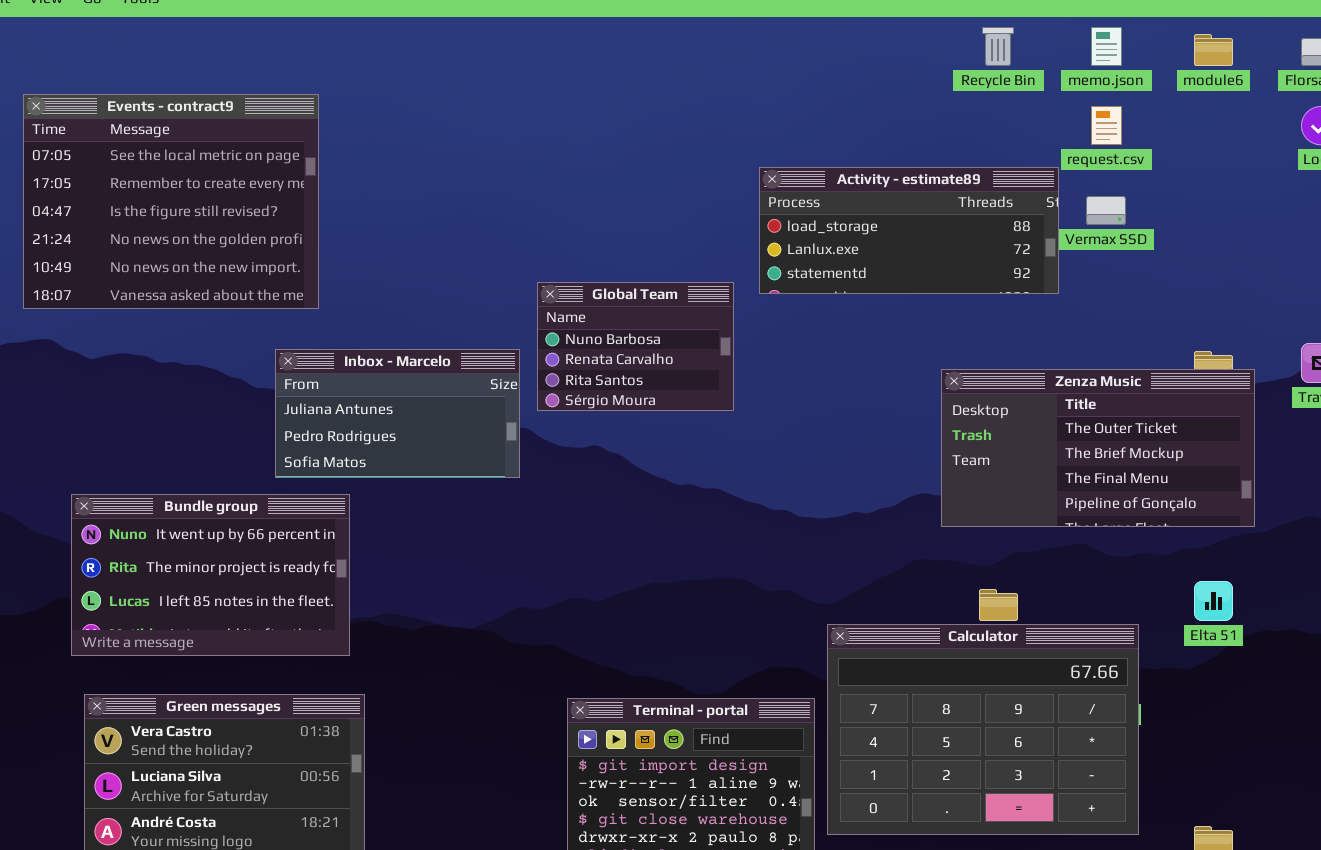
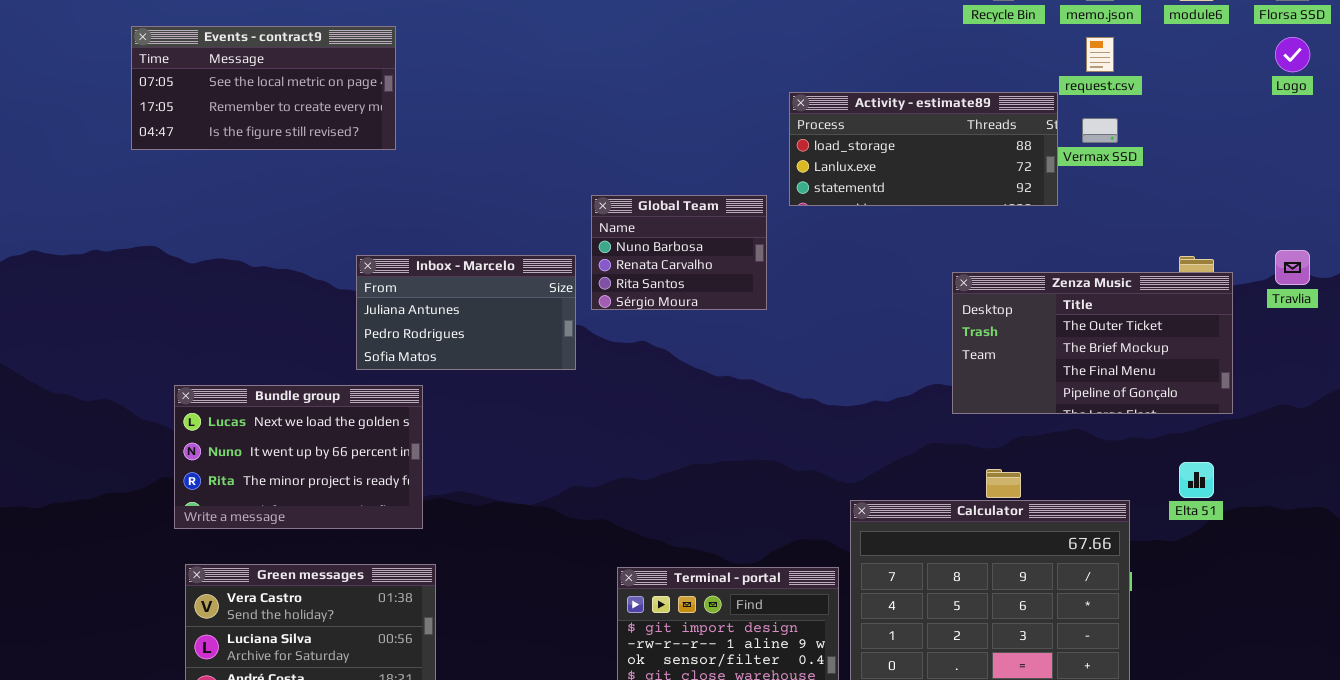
Events - contract9: [23,94,319,309] -> [131,26,396,150], resized
Bundle group: [71,494,350,656] -> [174,385,423,529], scrolled up 1 row

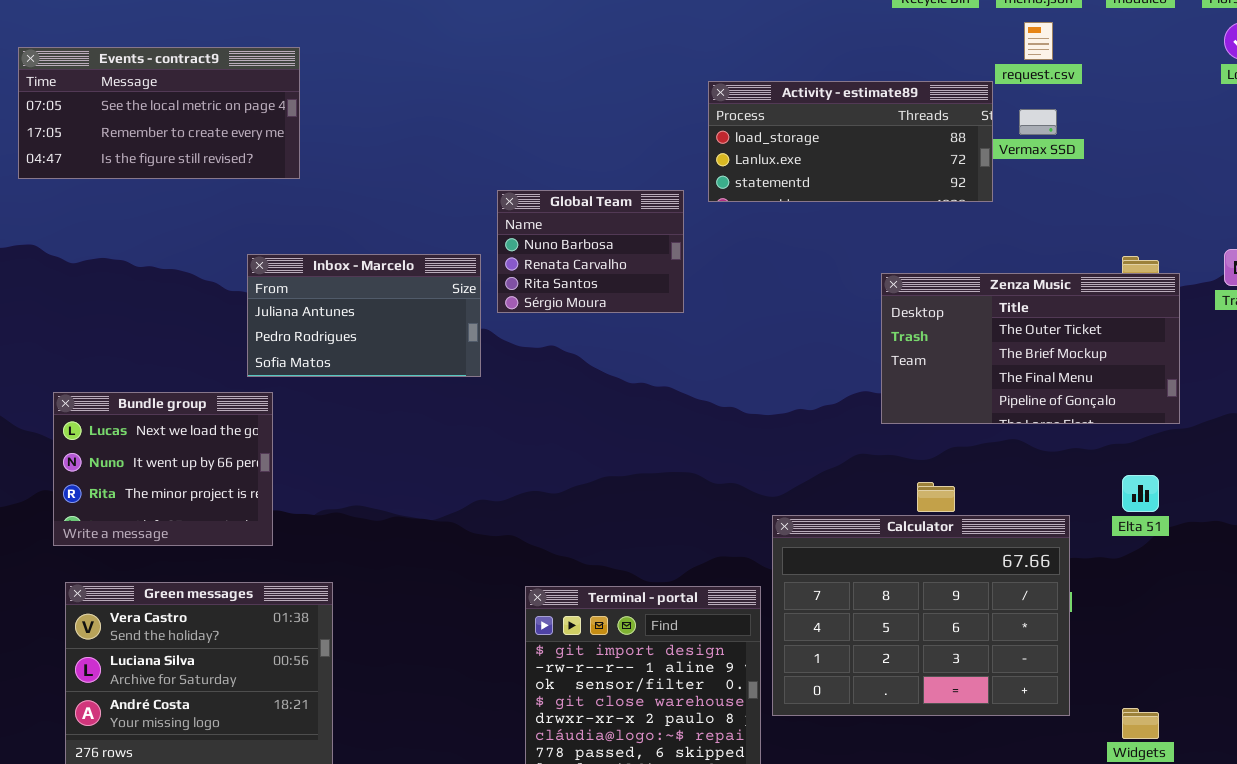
Events - contract9: [131,26,396,150] -> [18,47,300,179], moved
Bundle group: [174,385,423,529] -> [53,392,273,546], resized

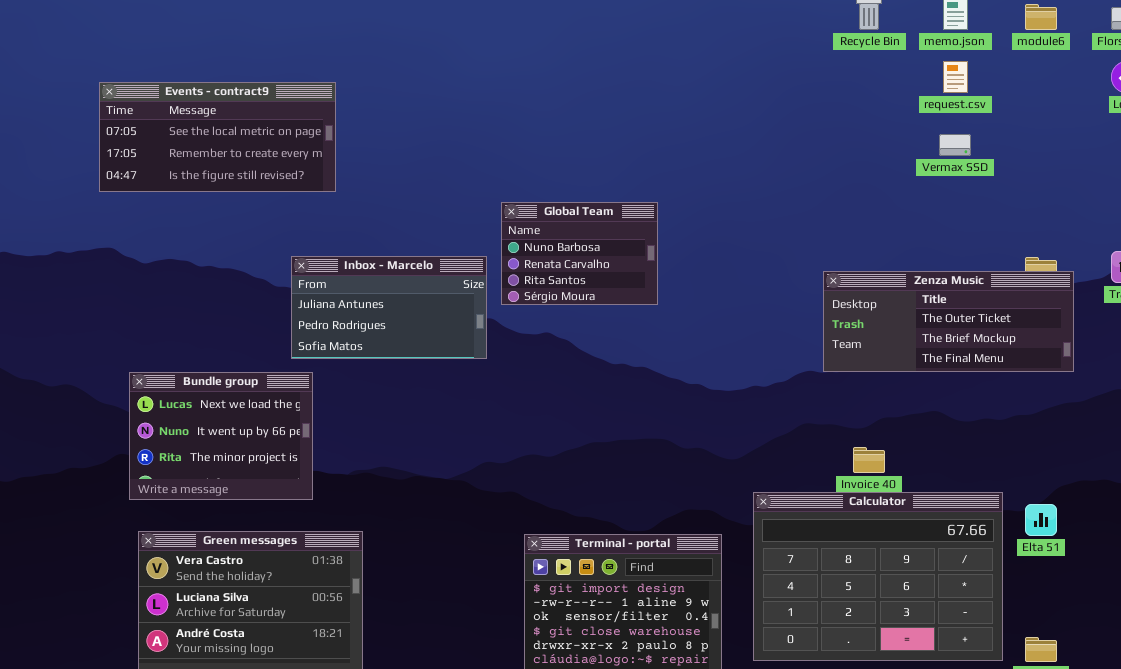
Activity - estimate89: [708,81,993,202] -> none, closed
Zenza Music: [881,273,1180,424] -> [823,271,1074,372], resized
Elta 51: [1122,475,1159,512] -> [1025,504,1057,536], moved
Calculator: [772,515,1070,716] -> [753,492,1003,661], moved

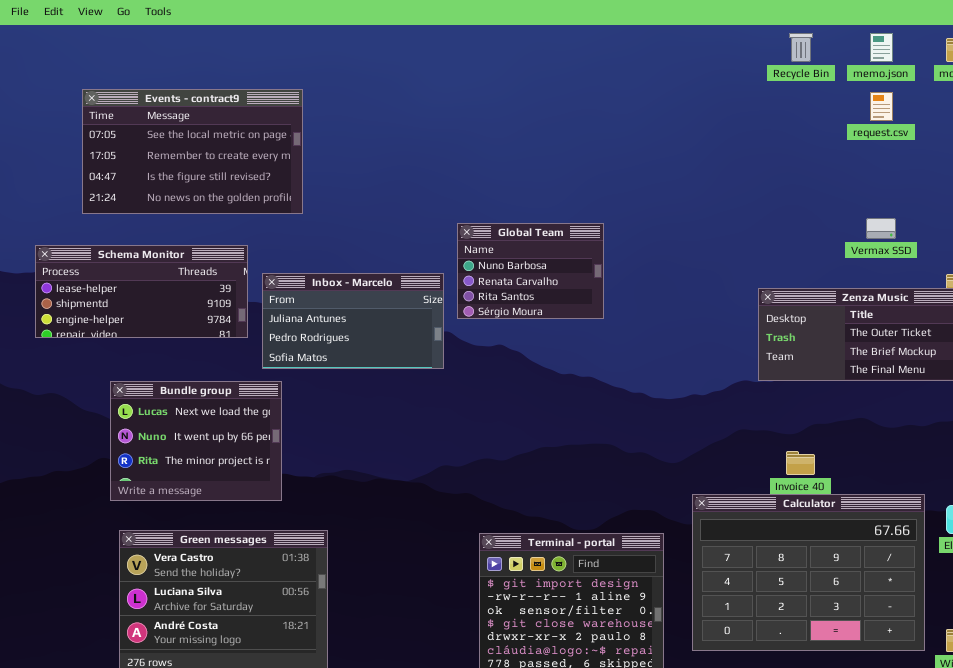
Events - contract9: [99,82,336,192] -> [82,89,303,214], resized
Vermax SSD: [939,134,971,156] -> [866,218,896,239], moved
Schema Monitor: none -> [35,245,248,338], opened

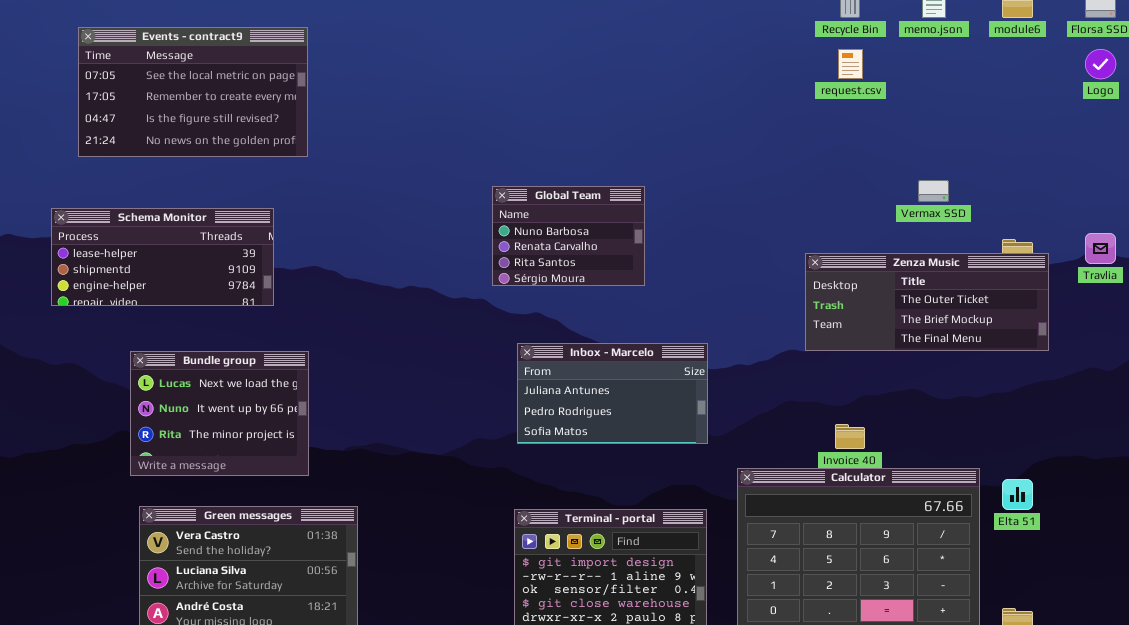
Events - contract9: [82,89,303,214] -> [78,27,308,157], moved
request.csv: [870,92,893,121] -> [838,49,863,79], moved
Inbox - Marcelo: [262,273,444,369] -> [517,343,708,444], moved

